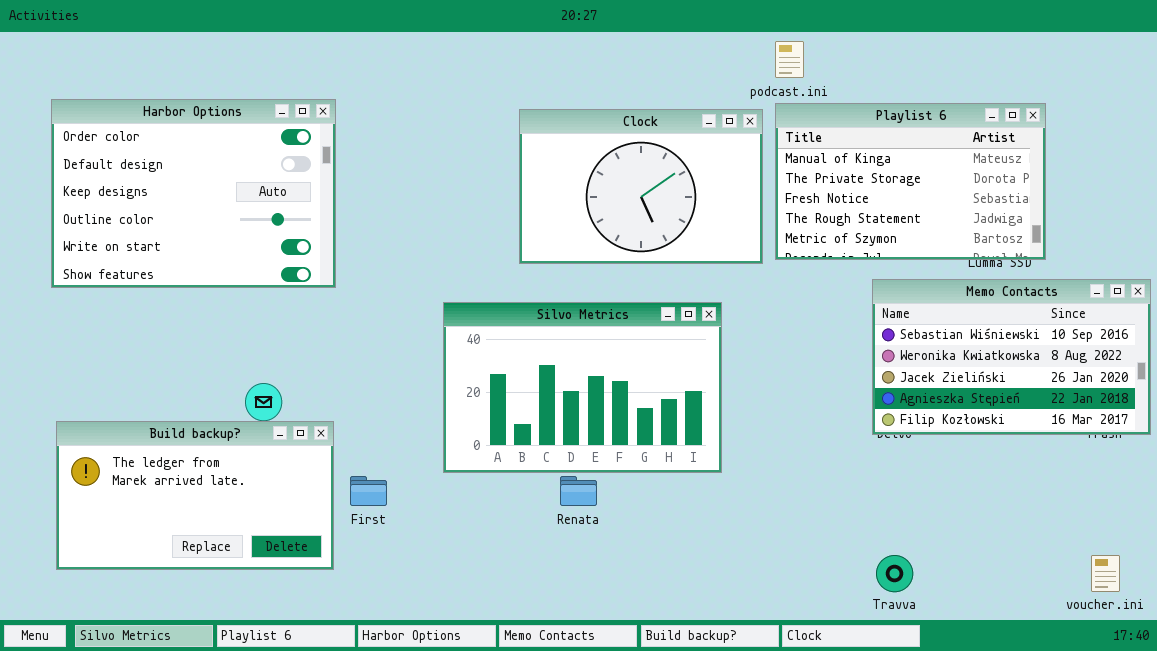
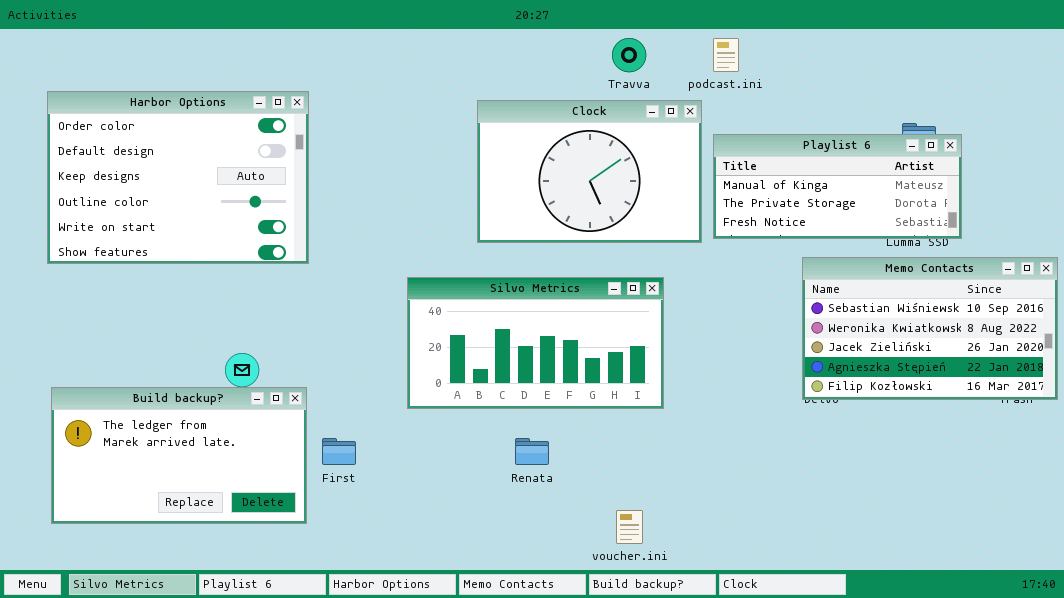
Playlist 6: [775,103,1046,260] -> [713,134,962,239], resized
Silvo Metrics: [443,302,722,473] -> [407,277,664,409], resized
Travva: [876,555,913,592] -> [612,38,646,72], moved
voucher.ini: [1091,555,1120,592] -> [616,510,643,544], moved

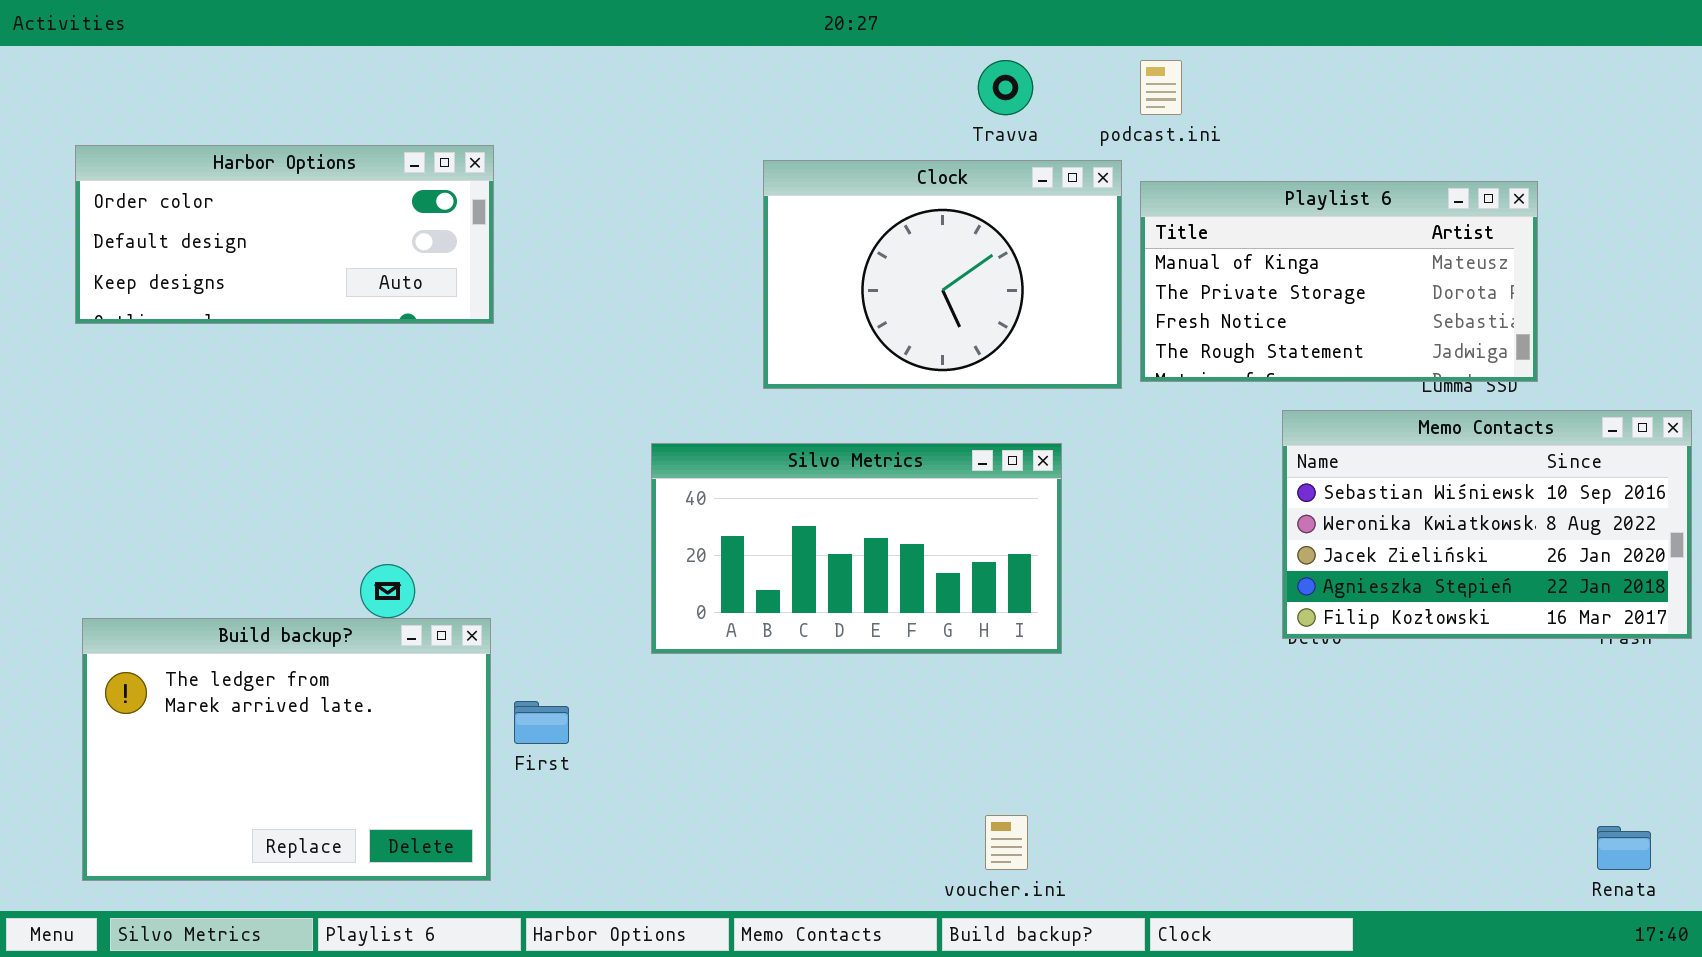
Harbor Options: [47,91,309,264] -> [75,145,494,324], resized
Playlist 6: [713,134,962,239] -> [1140,181,1538,382], resized
Build backup?: [51,387,307,524] -> [82,618,491,881], resized
Renata: [515,438,549,465] -> [1597,826,1651,870], moved

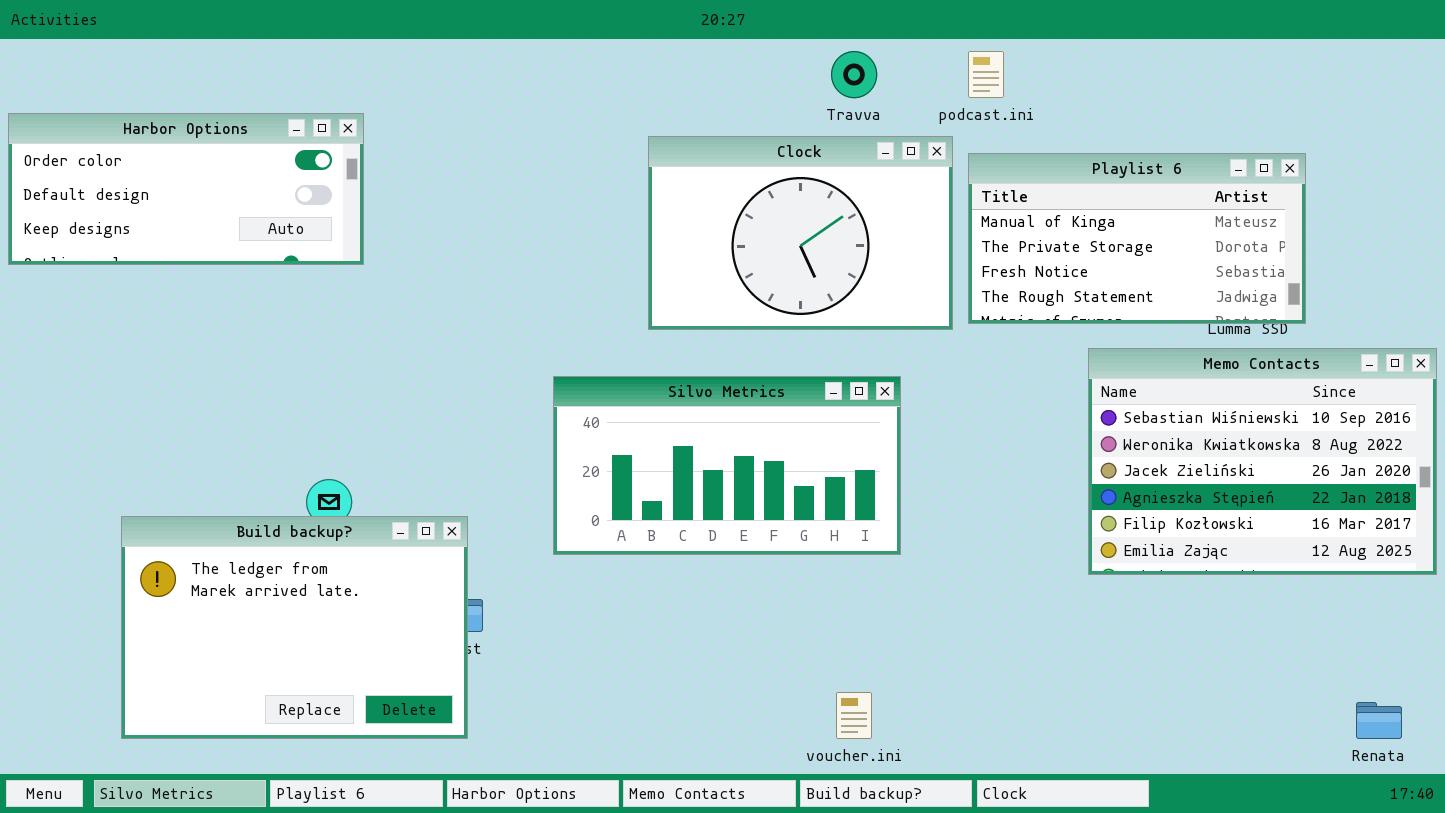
Harbor Options: [75,145,494,324] -> [8,113,364,265], moved
Memo Contacts: [1282,410,1692,639] -> [1088,348,1437,575], resized
Build backup?: [82,618,491,881] -> [121,516,468,739], moved

